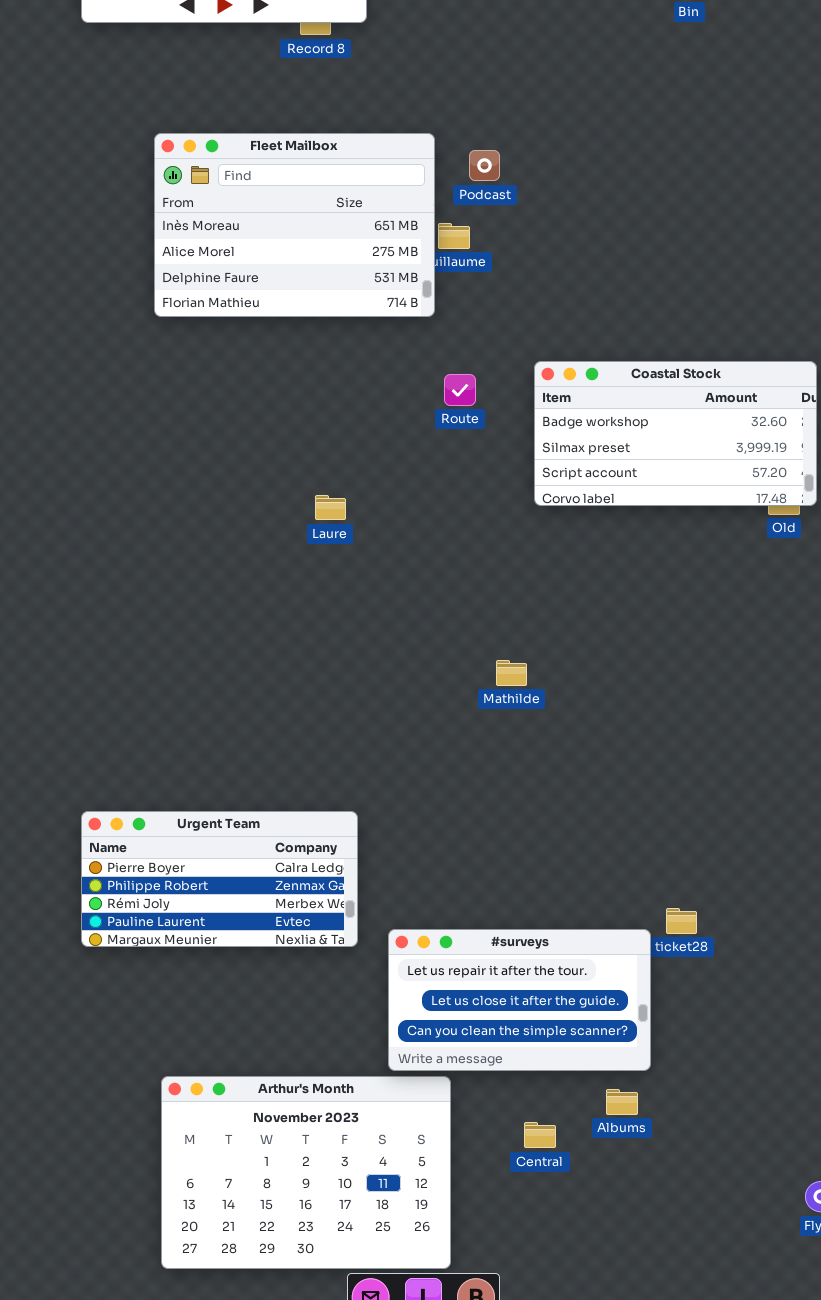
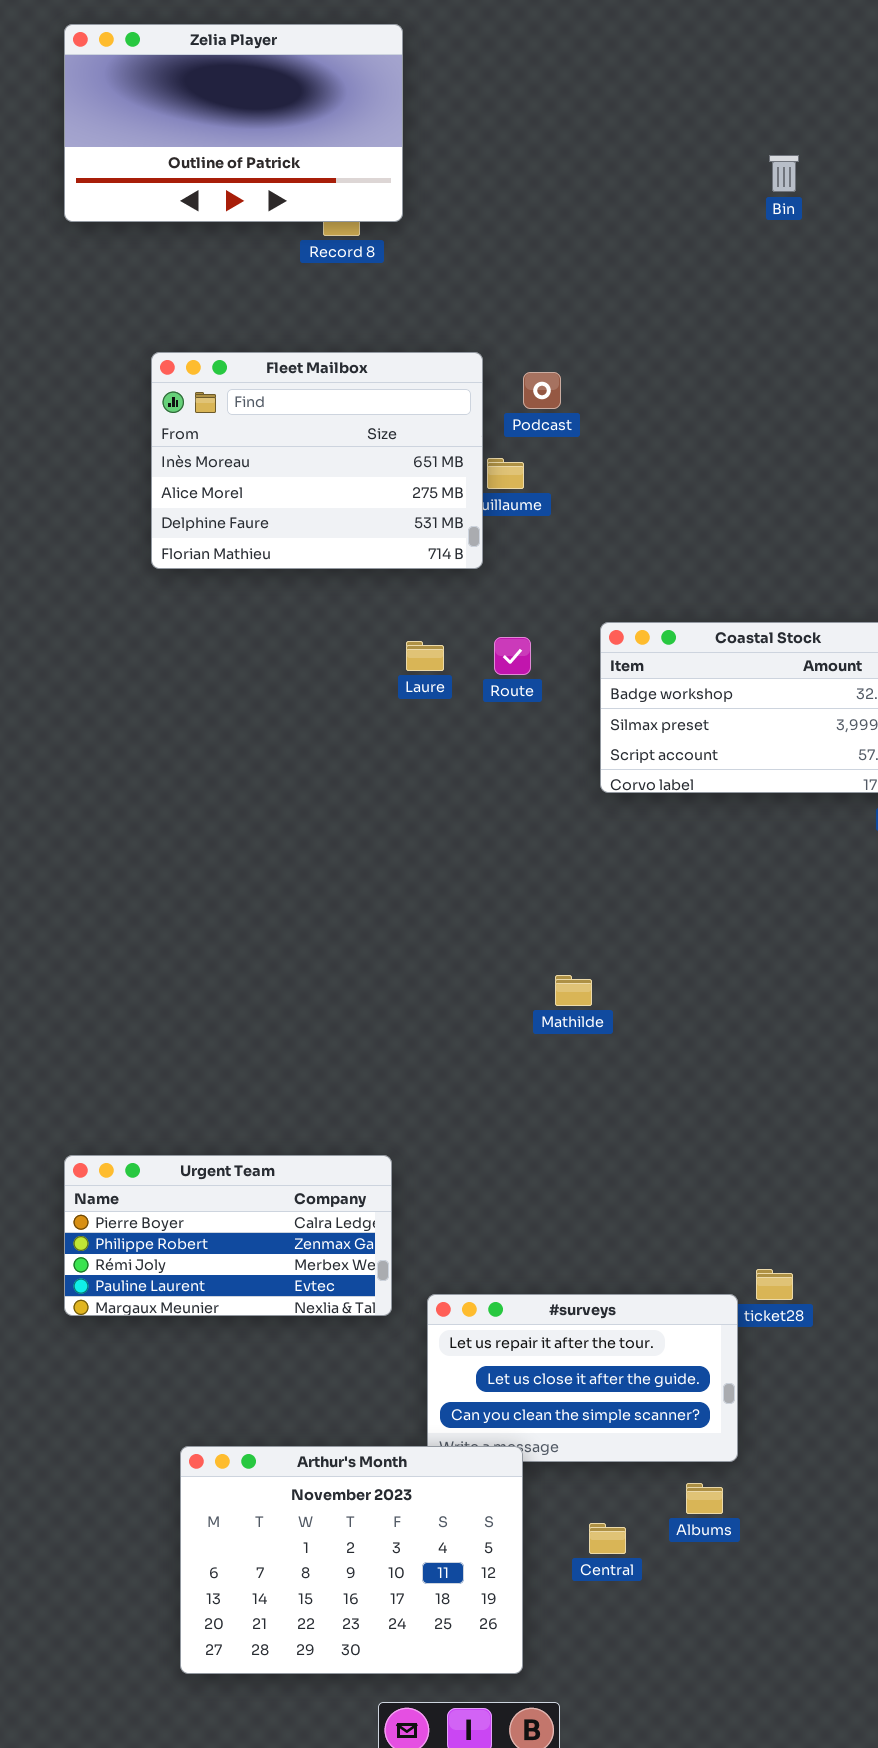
Laure: [315,495,346,520] -> [406,641,444,671], moved
Arthur's Month: [161,1076,451,1269] -> [180,1446,523,1674], moved

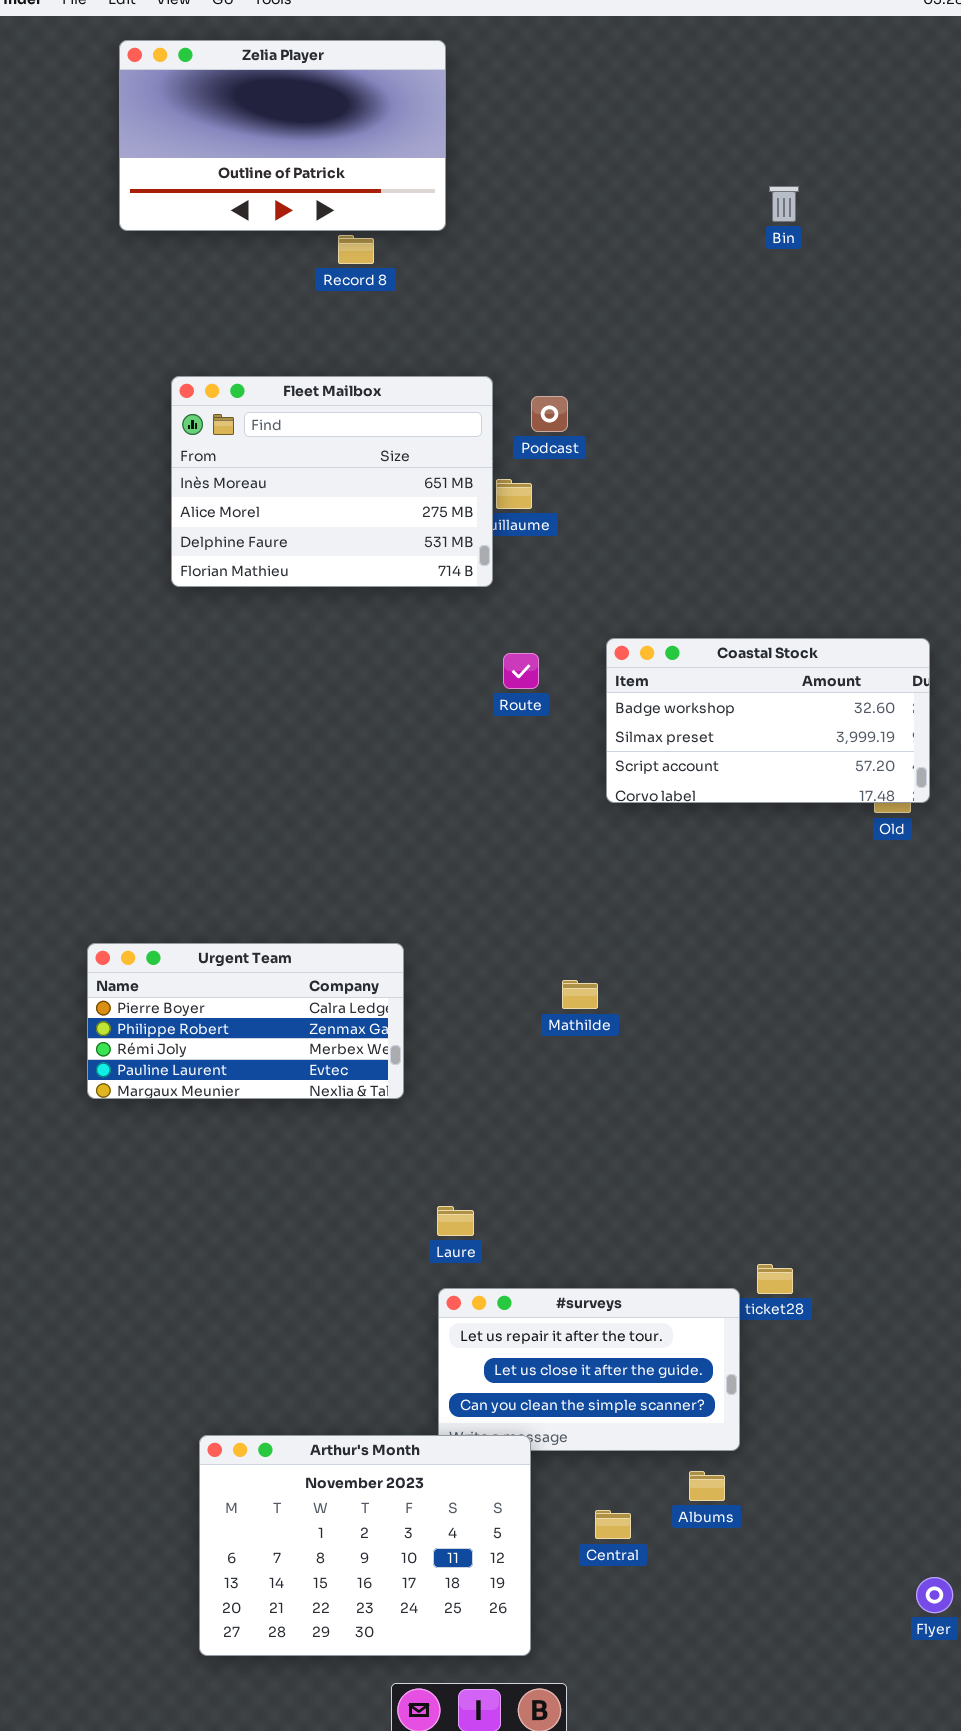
Zelia Player: [64,24,403,222] -> [119,40,446,231], moved
Laure: [406,641,444,671] -> [437,1206,474,1236], moved
Urgent Team: [64,1155,392,1316] -> [87,943,404,1099], moved

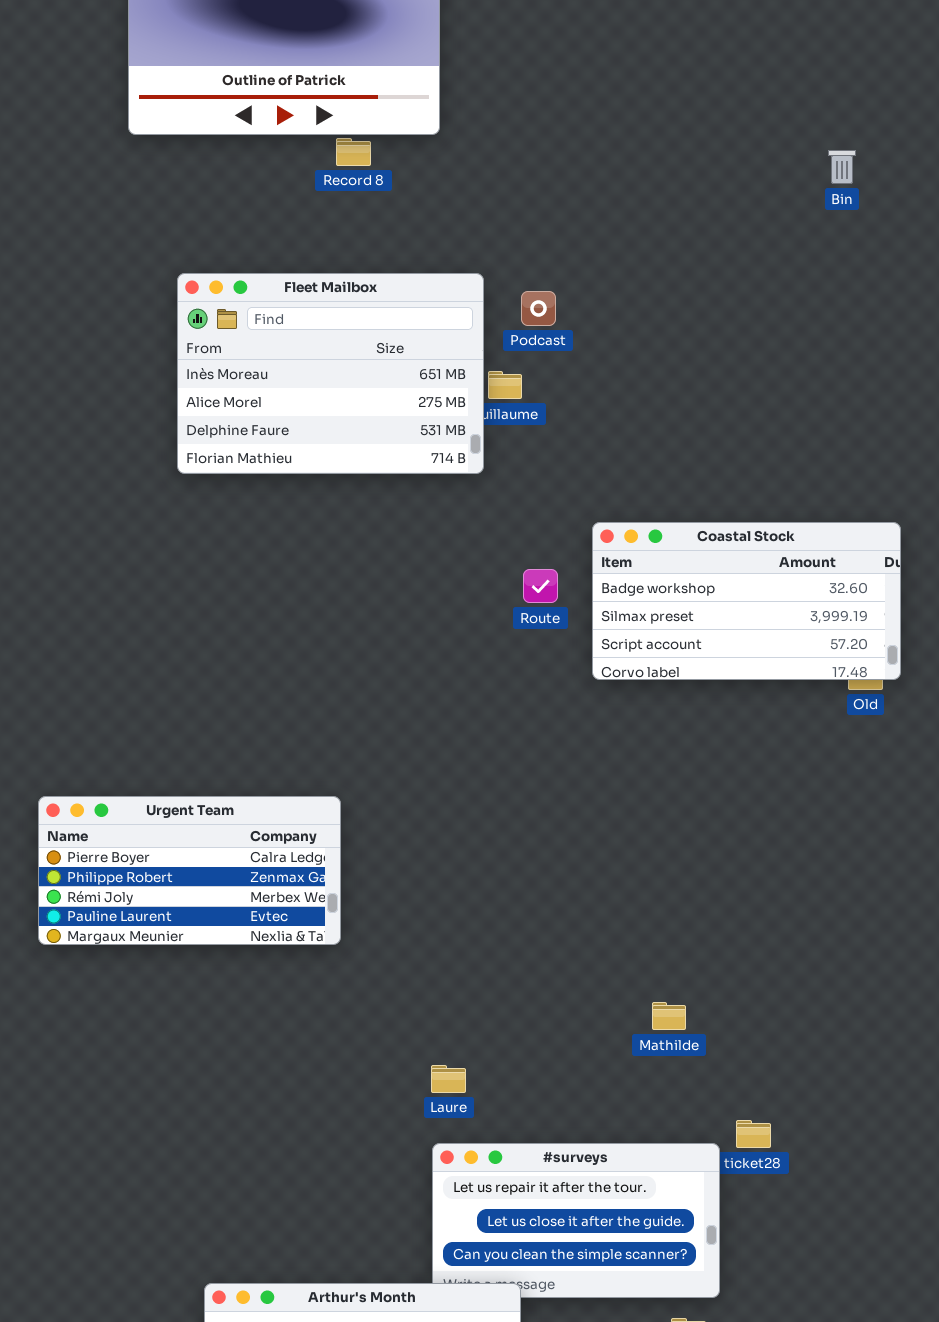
Bin: [769,186,799,222] -> [828,150,856,184], moved
Route: [503,653,539,689] -> [523,569,558,603], moved
Urgent Team: [87,943,404,1099] -> [38,796,341,945], moved
Mathilde: [562,980,598,1009] -> [652,1002,686,1030], moved

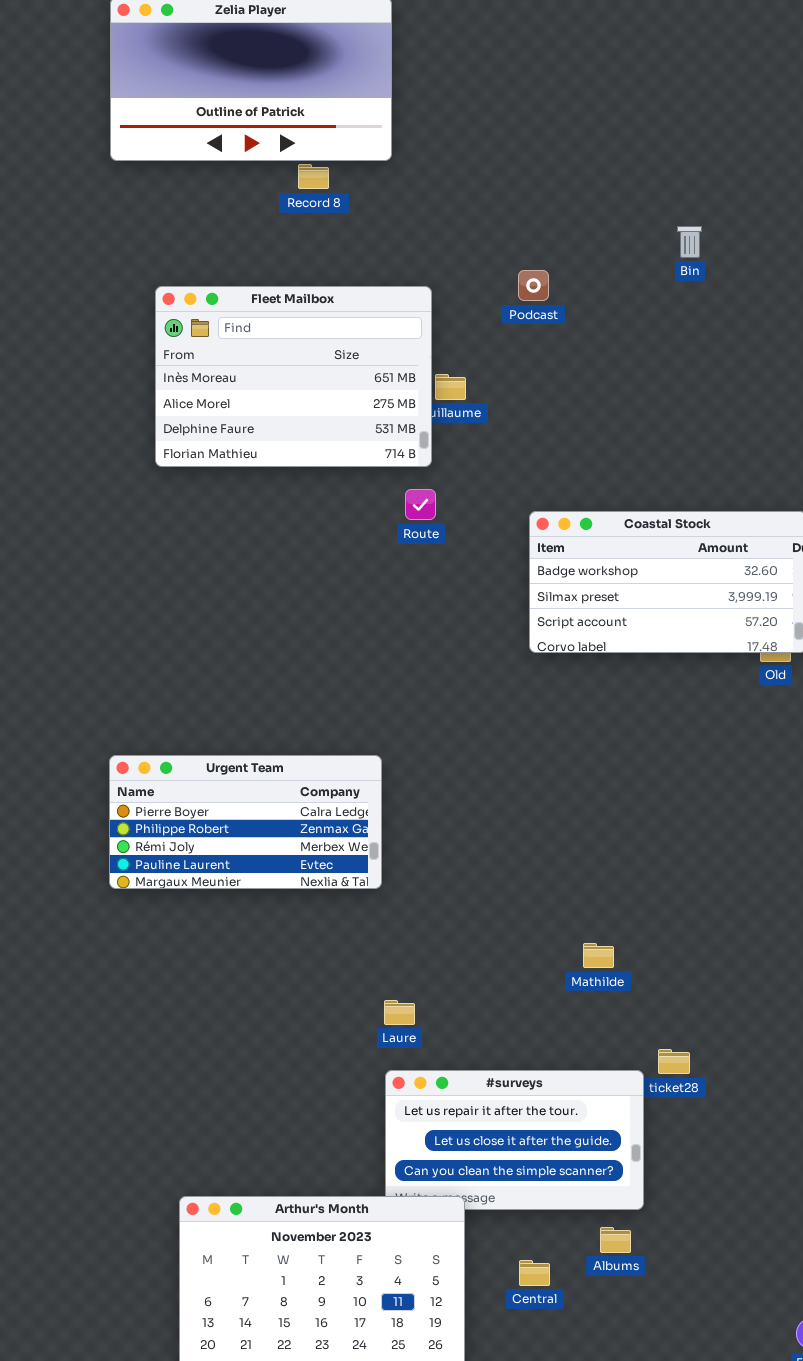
Bin: [828,150,856,184] -> [677,226,702,258], moved
Podcast: [521,291,556,326] -> [518,270,549,301], moved
Route: [523,569,558,603] -> [405,489,436,520], moved
Urgent Team: [38,796,341,945] -> [109,755,382,889], moved

